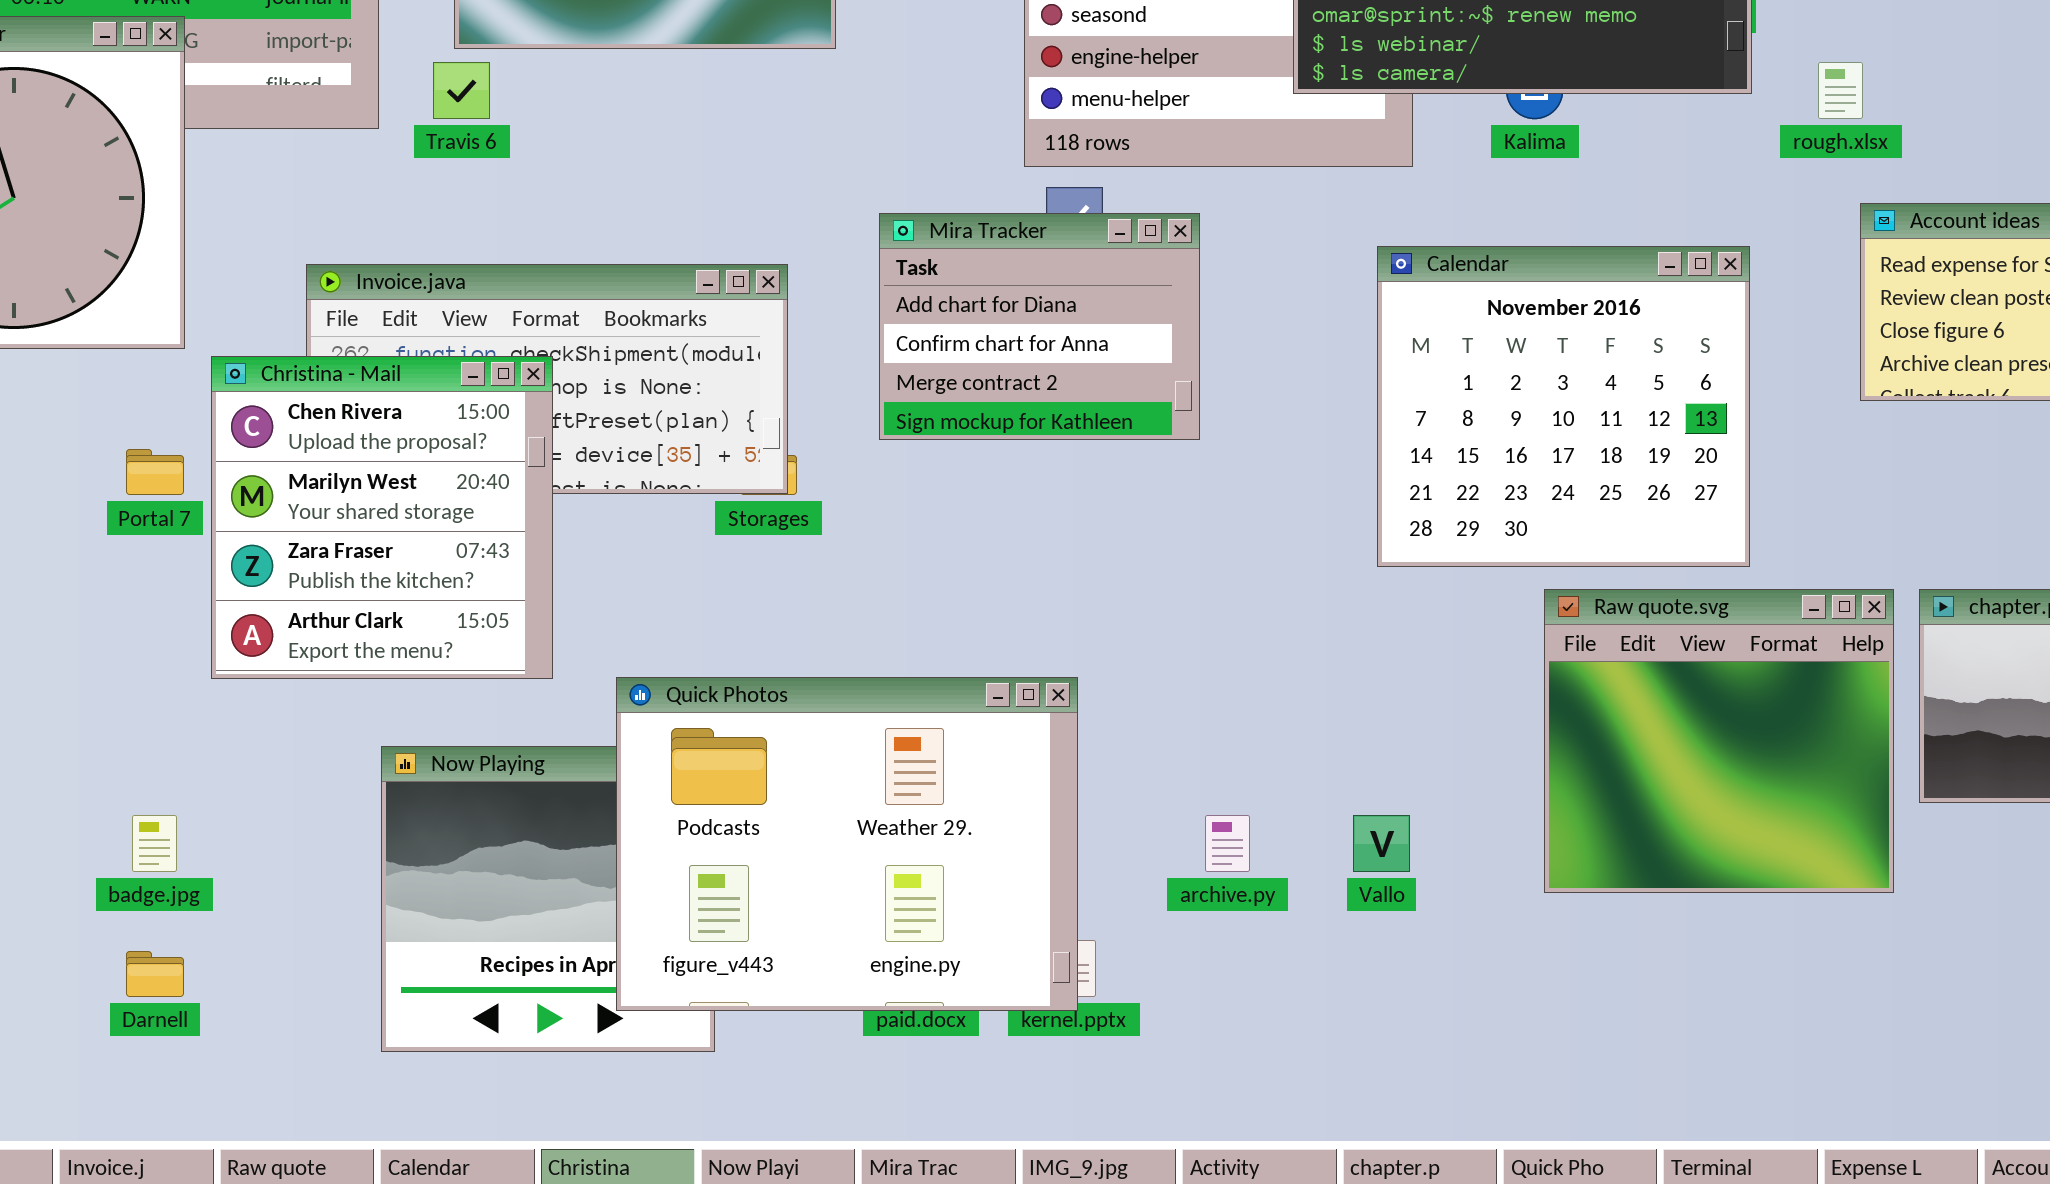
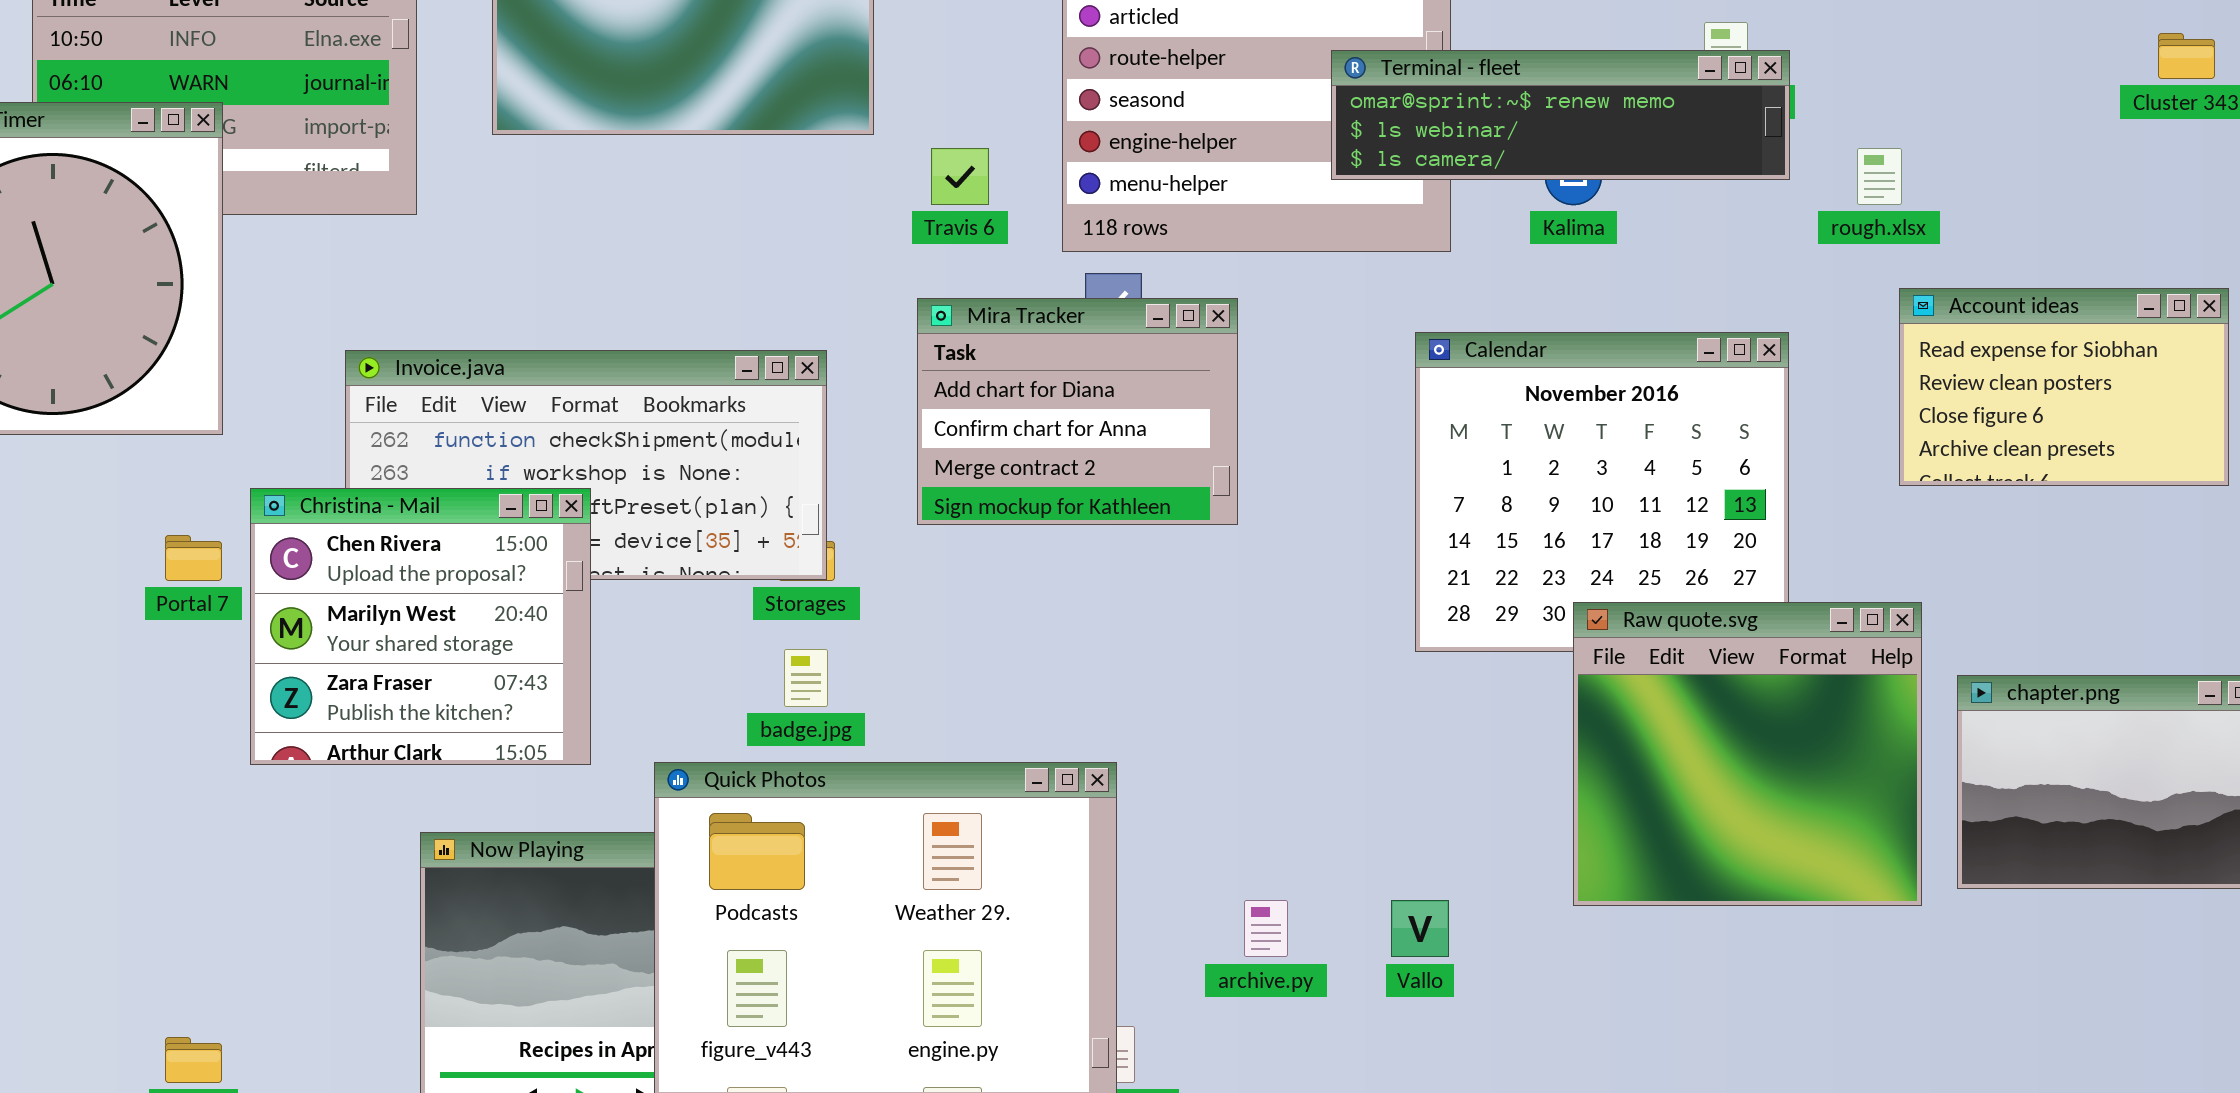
Travis 6: [433,62,490,119] -> [931,148,989,205], moved
Christina - Mail: [211,356,553,679] -> [250,488,591,765], resized
Raw quote.svg: [1544,589,1894,893] -> [1573,602,1922,906], moved
badge.jpg: [132,815,177,872] -> [784,649,828,707], moved

